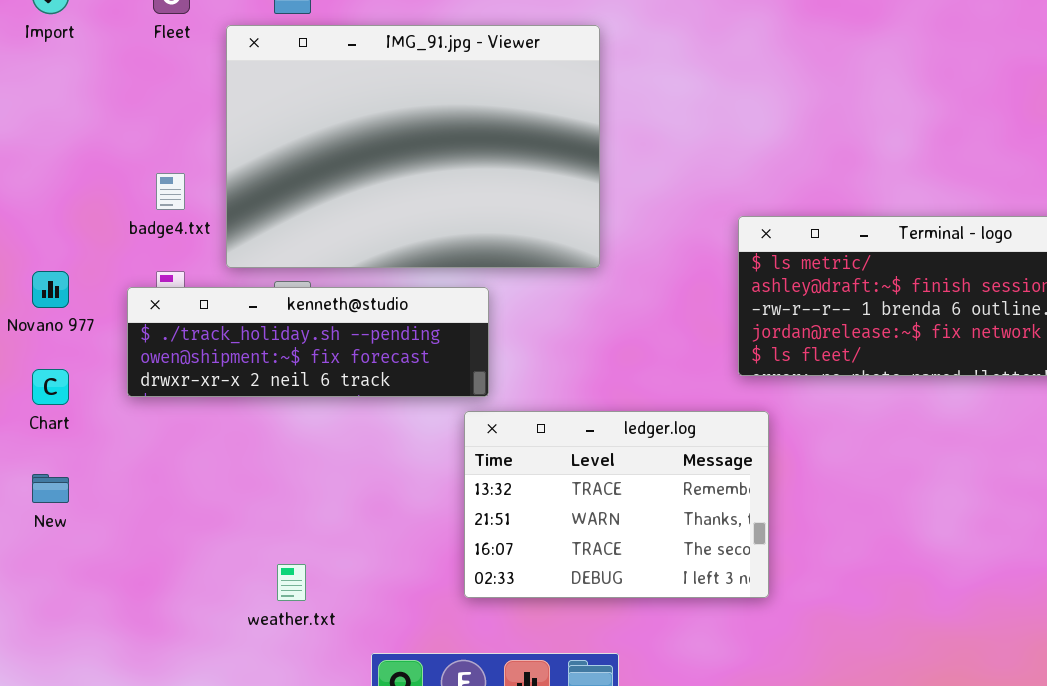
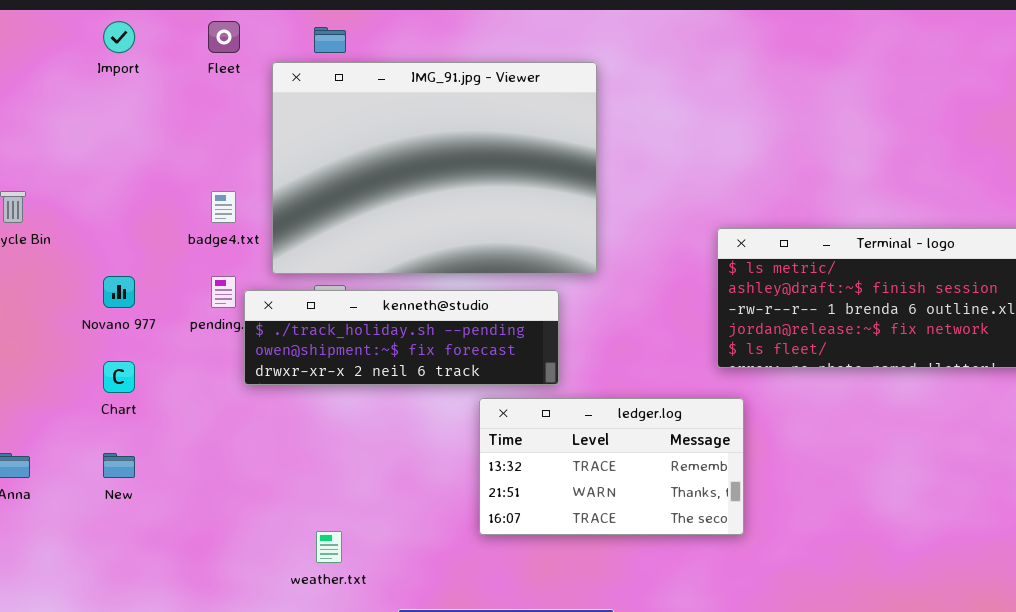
kenneth@studio: [127,287,489,397] -> [244,290,559,385], moved
ledger.log: [464,411,769,598] -> [479,398,744,535], resized

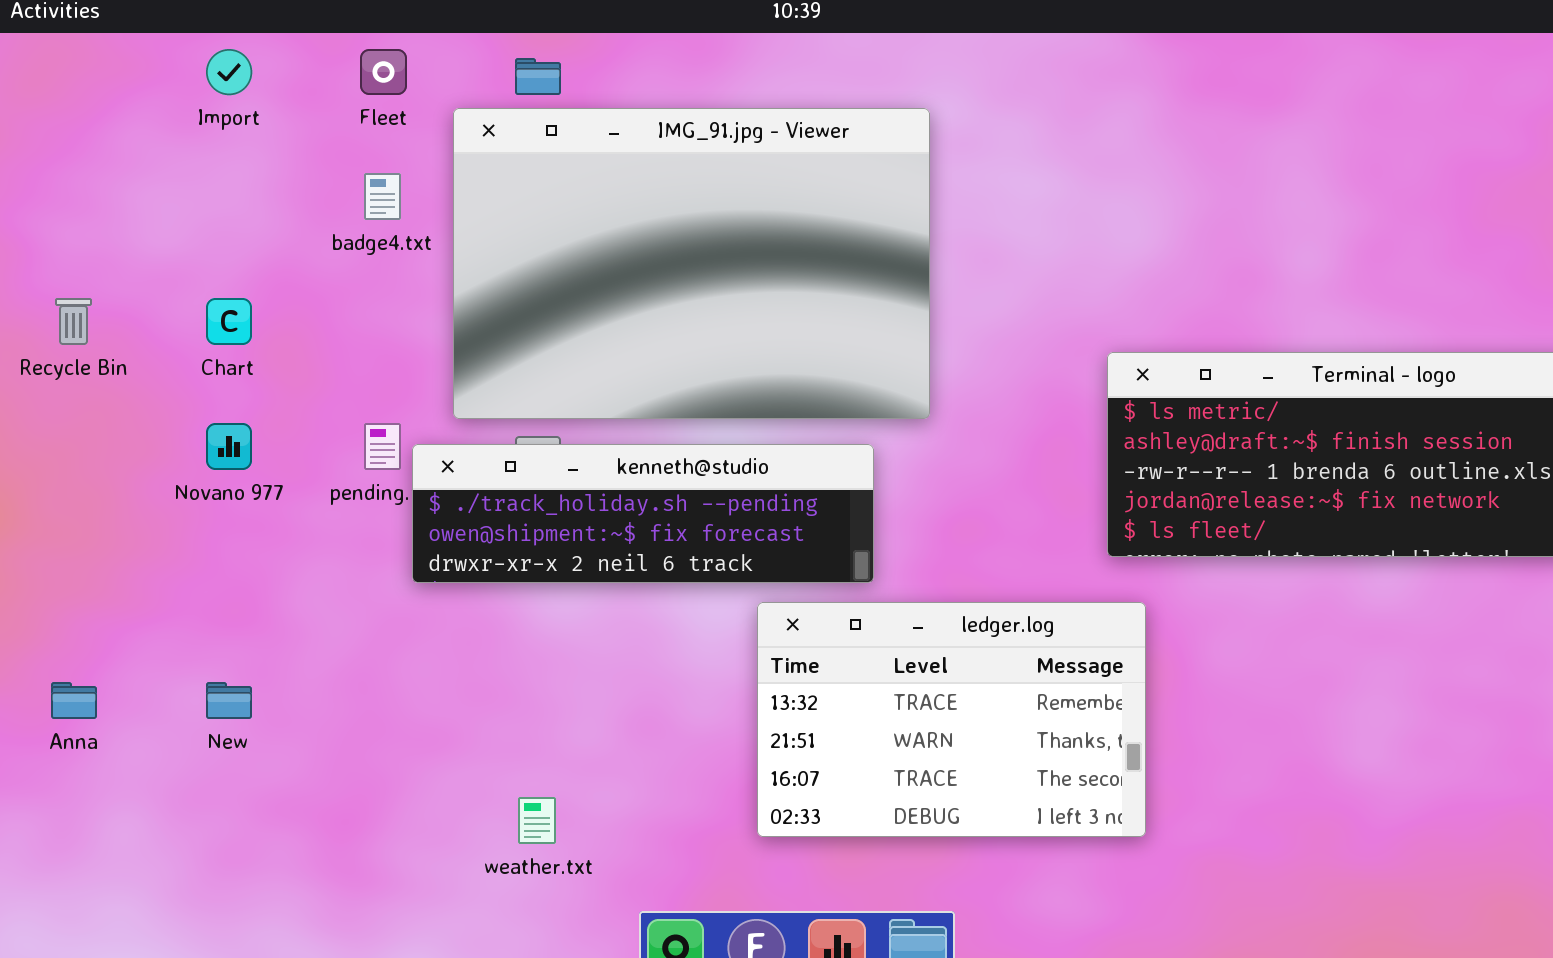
badge4.txt: [211,191,236,223] -> [364,173,401,220], moved
Chart: [103,361,135,393] -> [206,298,252,345], moved
ledger.log: [479,398,744,535] -> [757,602,1146,837], resized

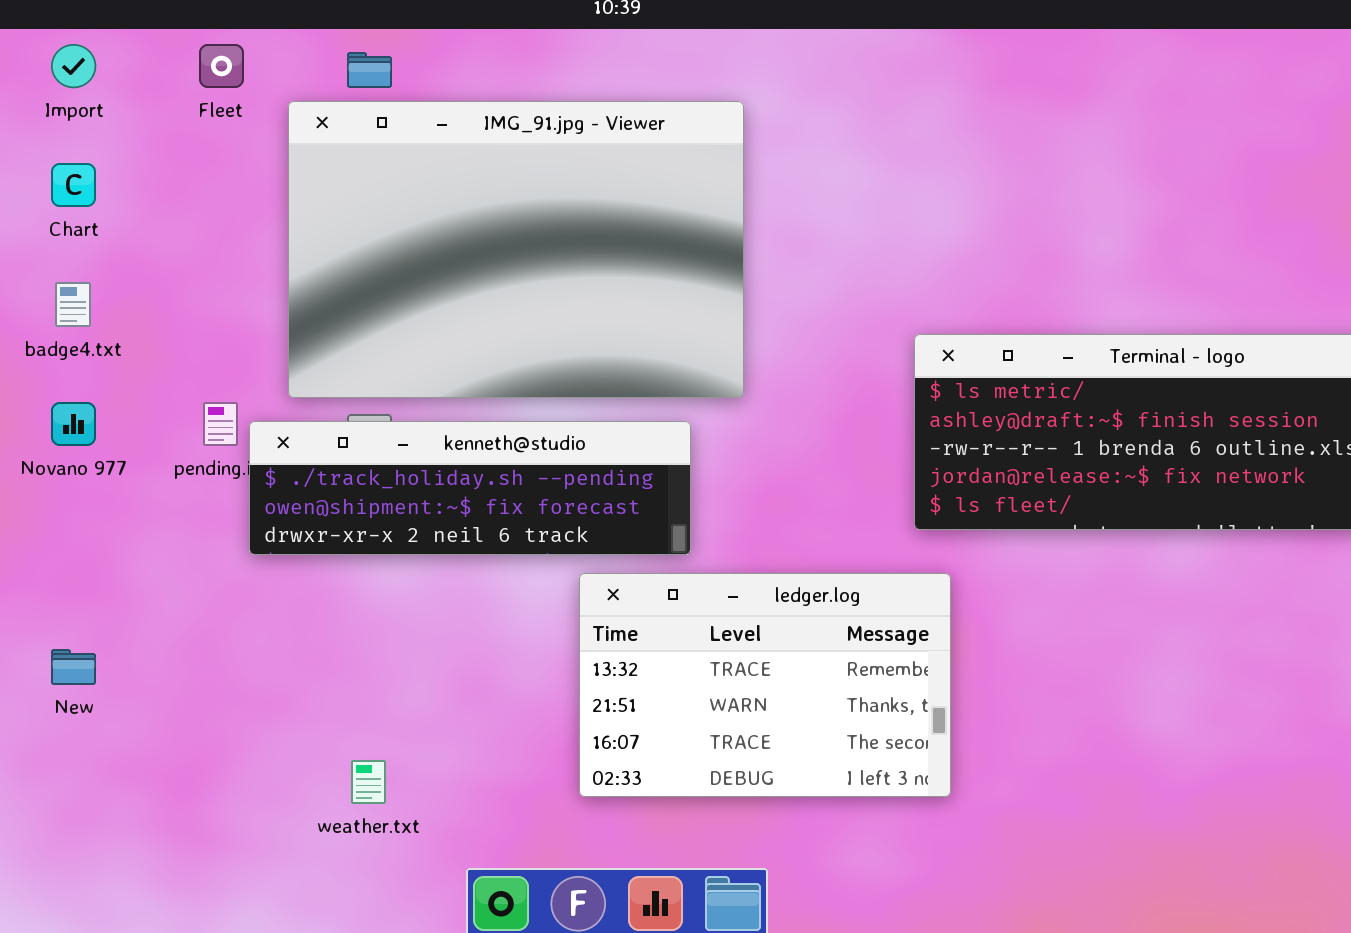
badge4.txt: [364,173,401,220] -> [55,282,91,327], moved
Chart: [206,298,252,345] -> [51,163,96,207], moved

